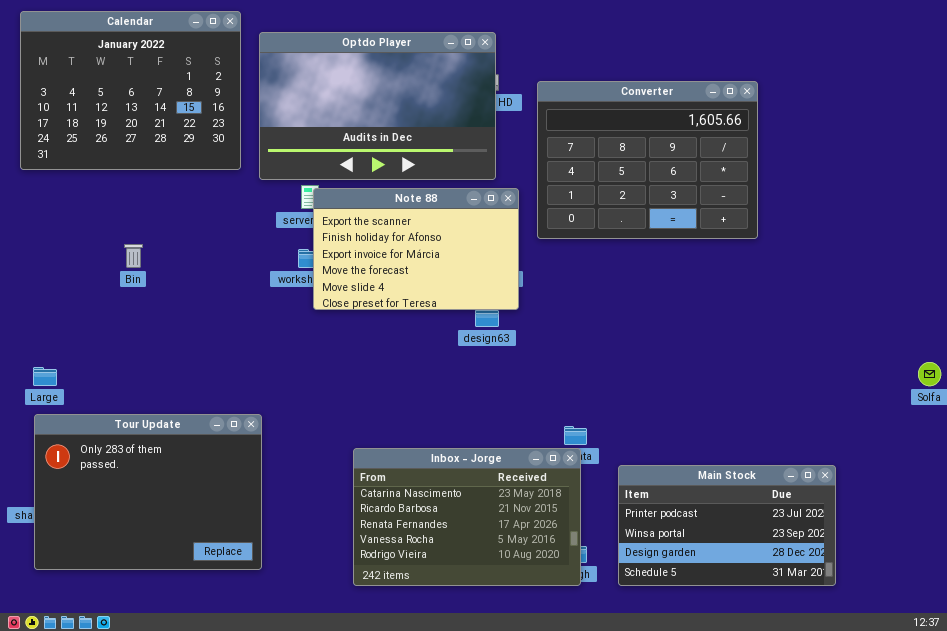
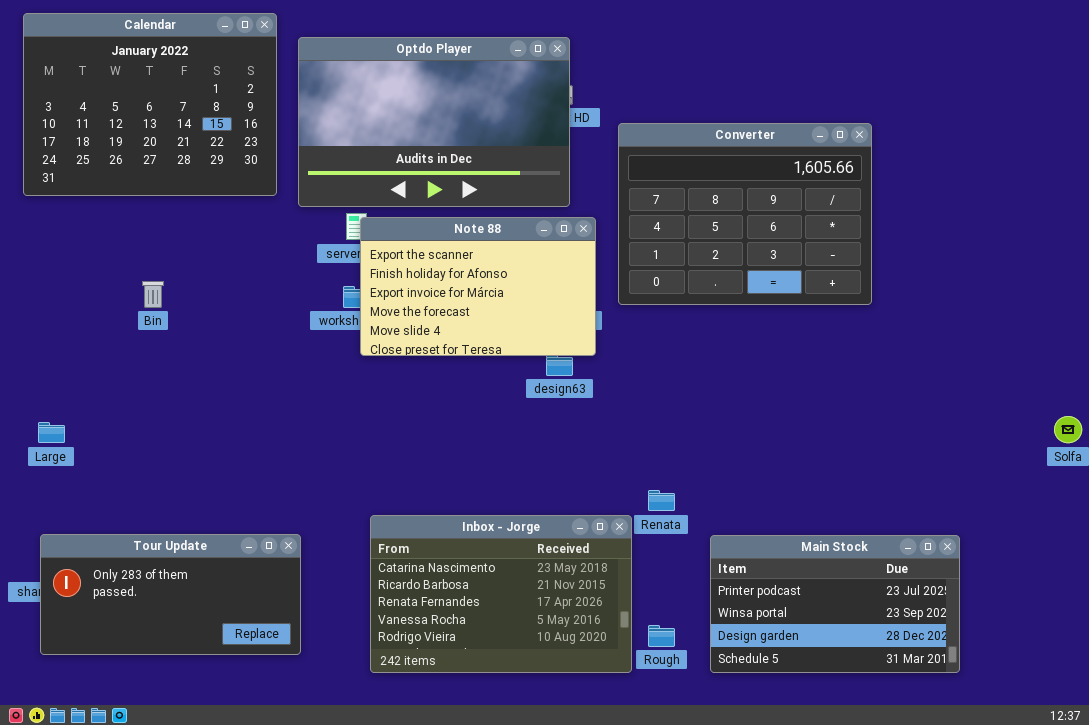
Converter: [537,81,758,239] -> [618,123,872,305], moved
Tour Update: [34,414,262,570] -> [40,534,301,655], resized
Inbox - Jorge: [353,448,581,586] -> [370,515,632,673], moved

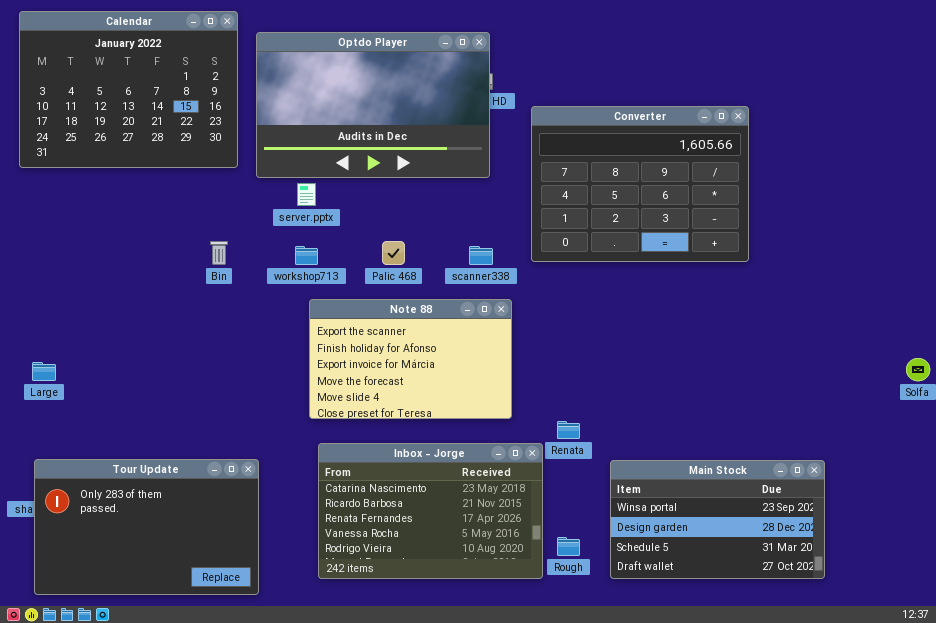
Note 88: [360,217,596,356] -> [309,299,512,419], moved
Bin: [142,281,164,308] -> [210,241,228,265], moved
Tour Update: [40,534,301,655] -> [34,459,259,595], resized
Main Stock: [710,535,960,673] -> [610,460,825,579], scrolled down 1 row

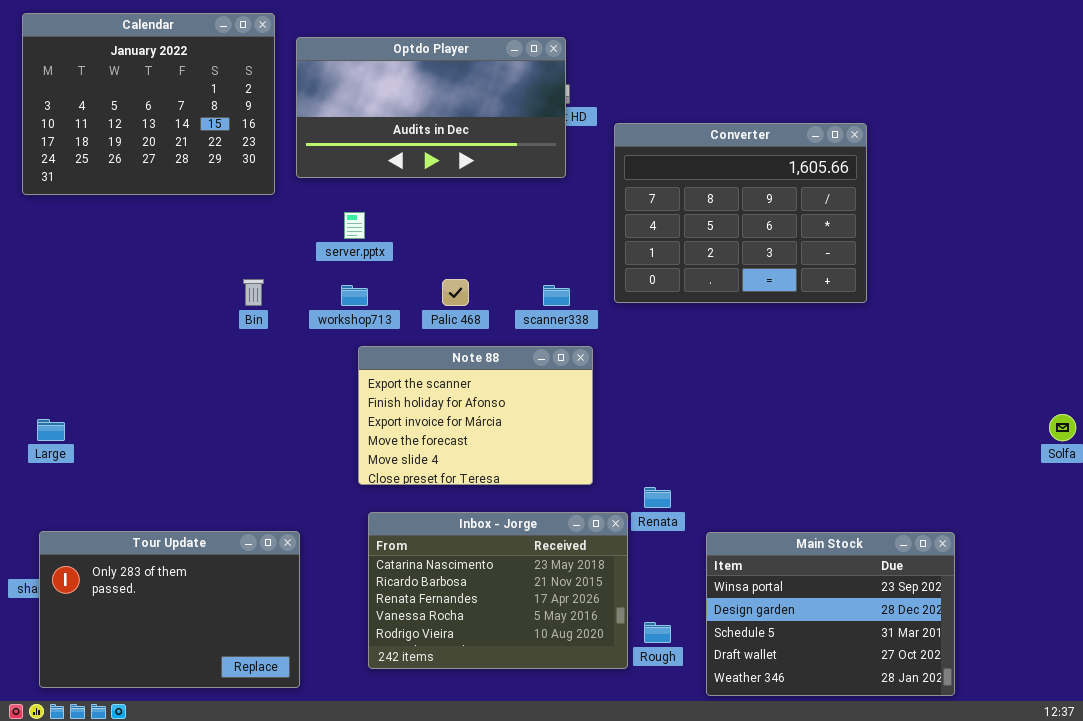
Optdo Player: [256,32,490,178] -> [296,37,566,178], resized
Main Stock: [610,460,825,579] -> [706,532,955,696], resized

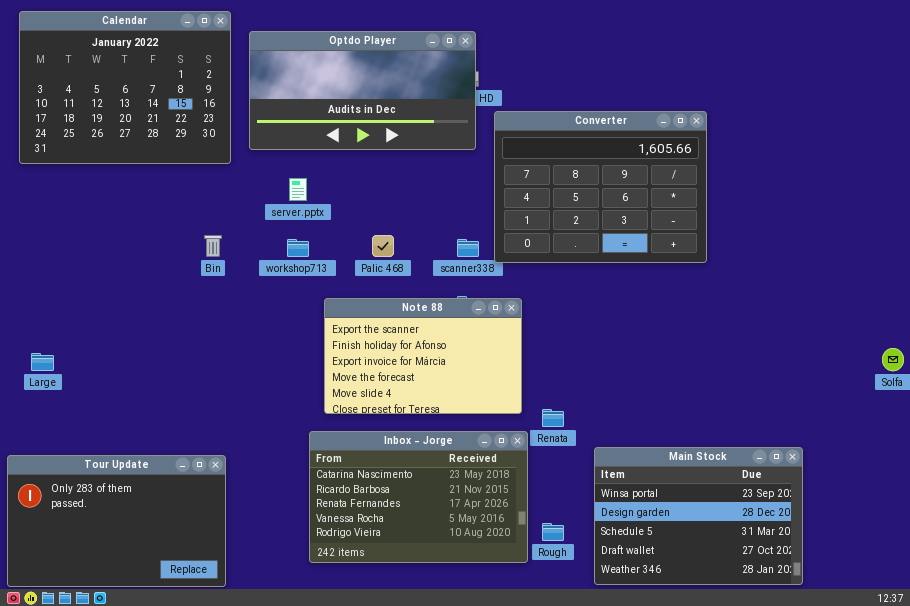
Converter: [614,123,867,303] -> [494,111,707,263], moved
Note 88: [358,346,593,485] -> [324,298,522,414], moved
Tour Update: [39,531,300,688] -> [7,455,226,587], moved

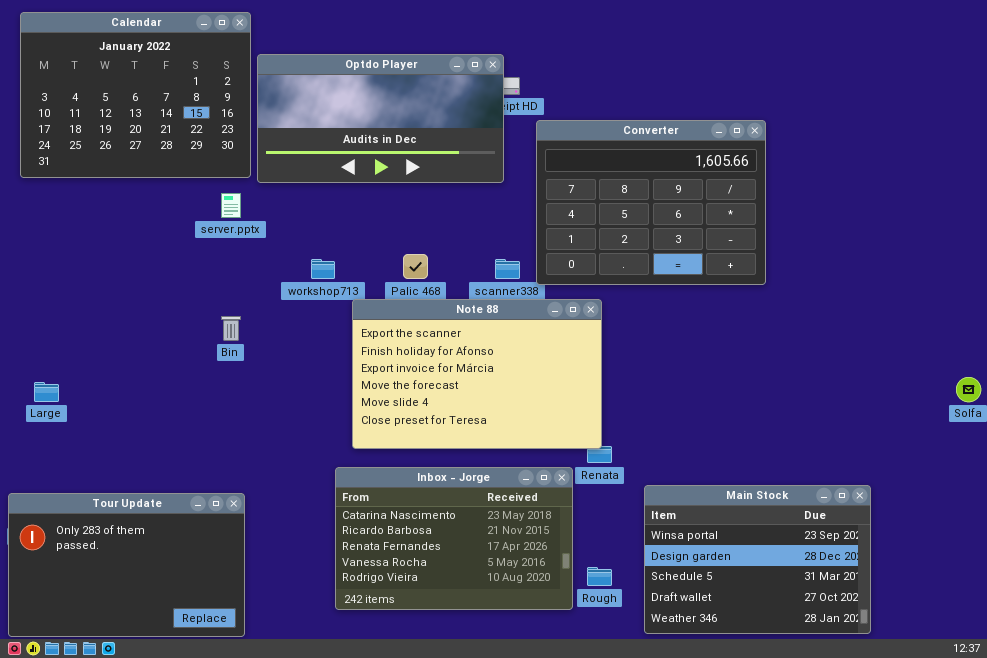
Optdo Player: [249,31,476,150] -> [257,54,504,183], moved
server.pptx: [289,178,307,201] -> [221,193,241,218], moved
Bin: [204,235,222,257] -> [221,316,241,341], moved
Note 88: [324,298,522,414] -> [352,299,602,449], resized

